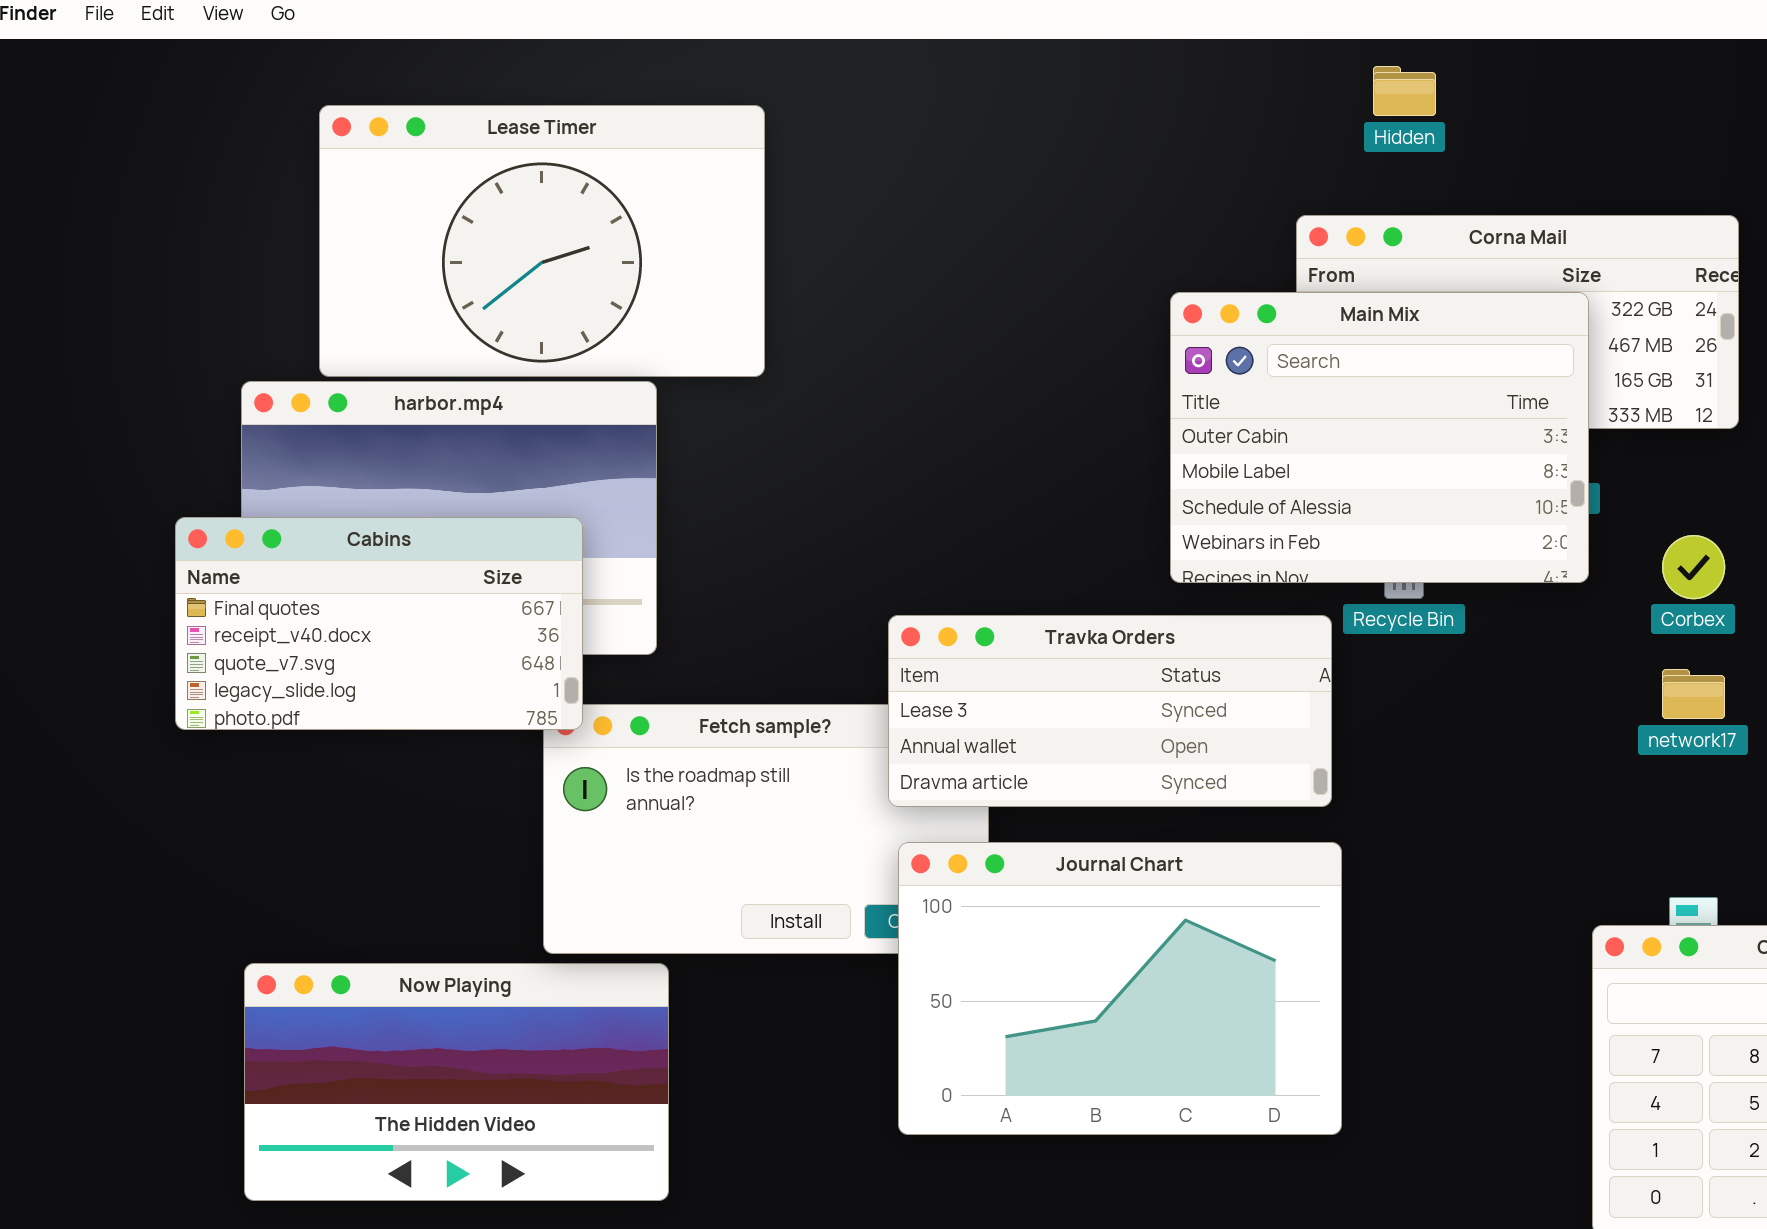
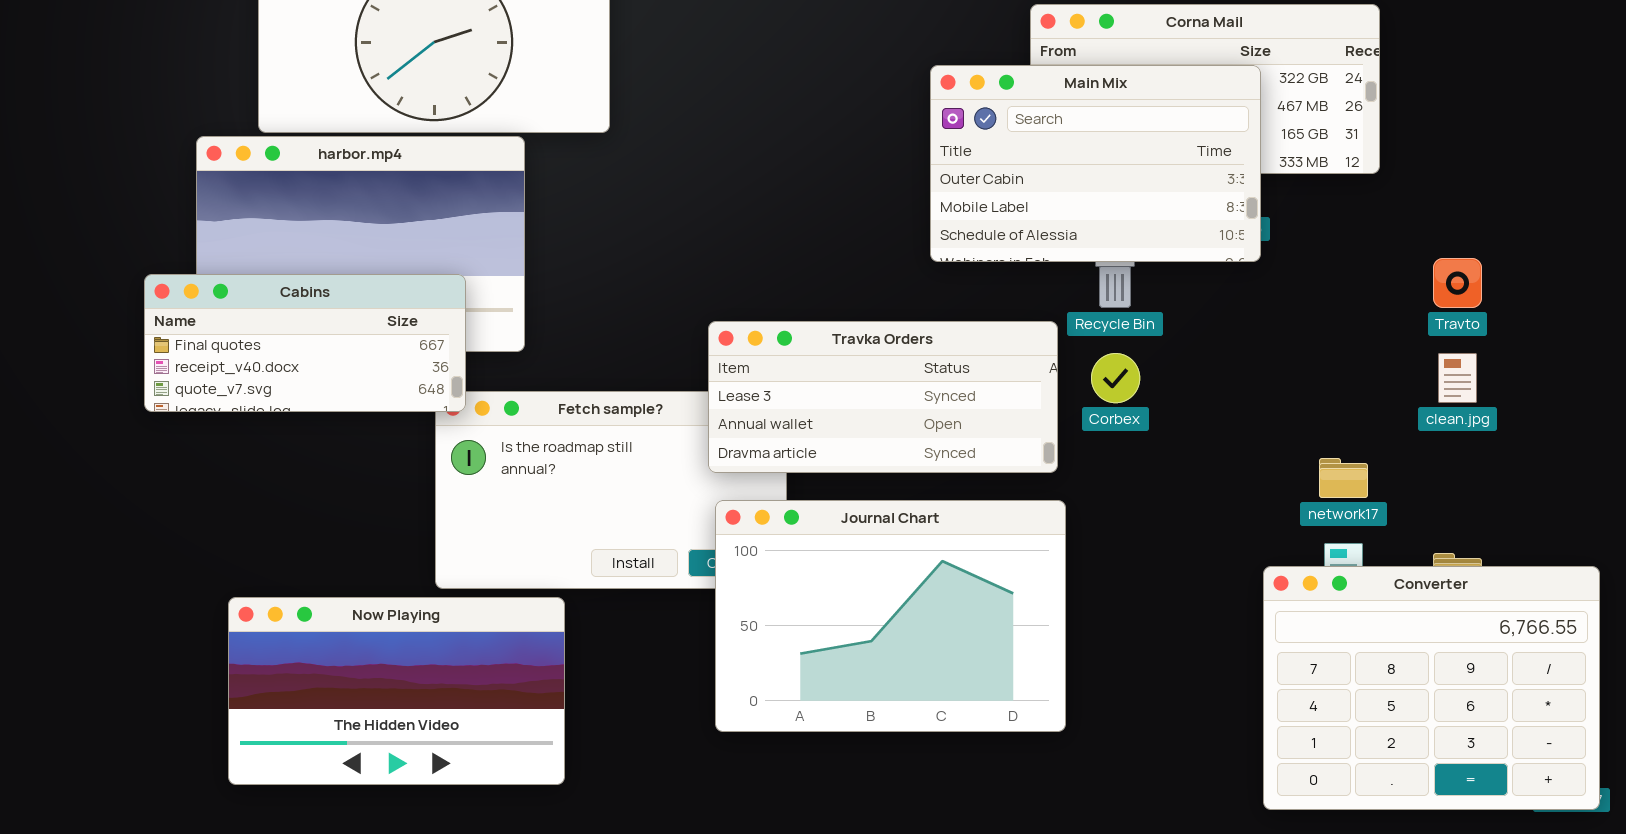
Main Mix: [1170,292,1589,583] -> [930,65,1261,262], resized
Cabins: [175,517,583,730] -> [144,274,466,412], resized
Corbex: [1662,535,1725,599] -> [1091,353,1140,403], moved
network17: [1662,669,1725,719] -> [1319,458,1368,498], moved
Now Playing: [244,963,669,1201] -> [228,597,565,785], moved

